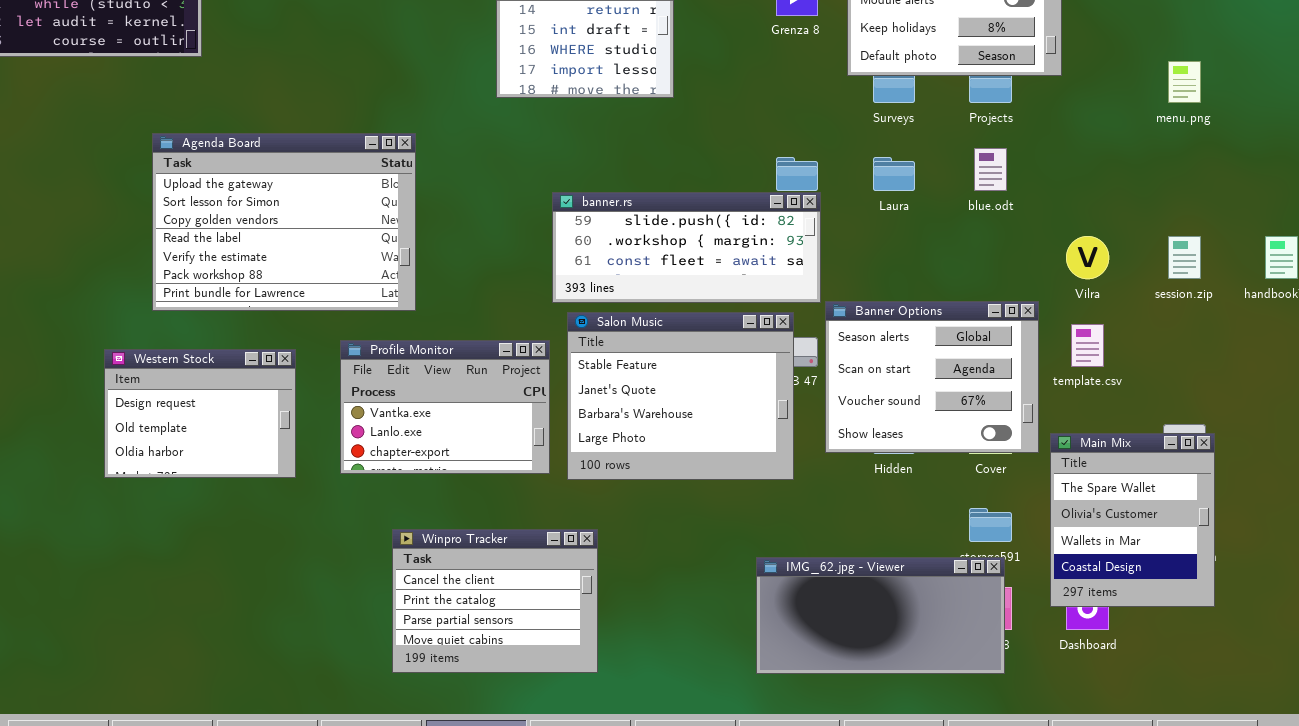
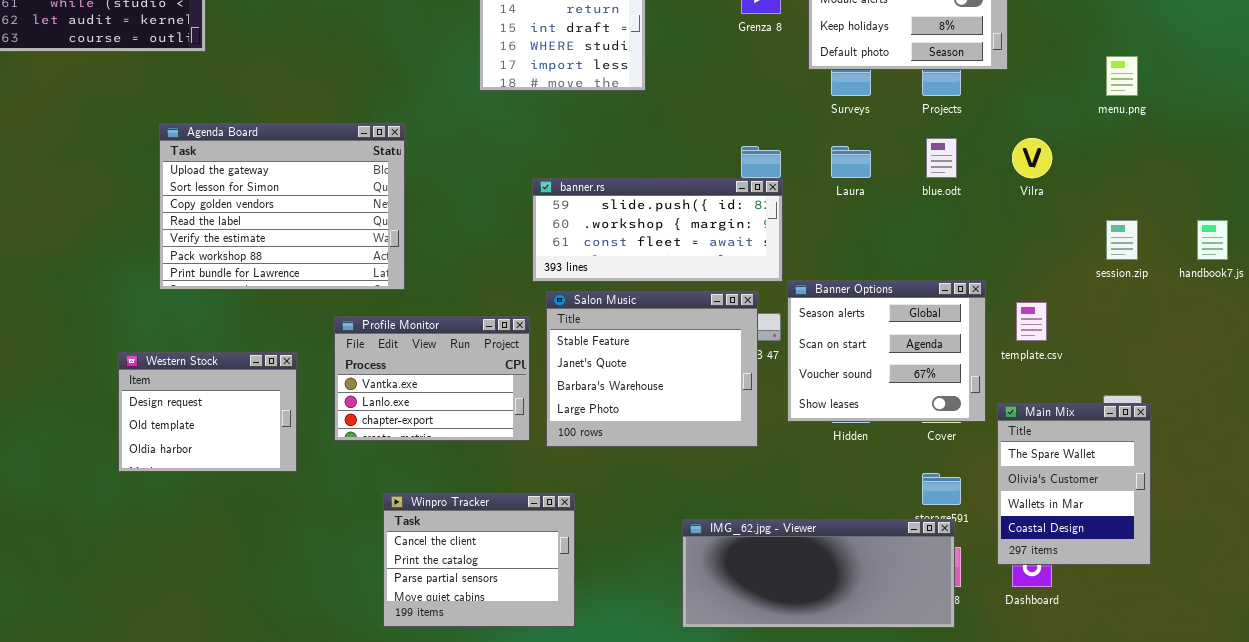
Vilra: [1066,236,1109,279] -> [1012,138,1052,178], moved
Western Stock: [104,349,296,478] -> [118,352,297,472], moved
IMG_62.jpg - Viewer: [756,557,1005,674] -> [682,519,955,628], resized

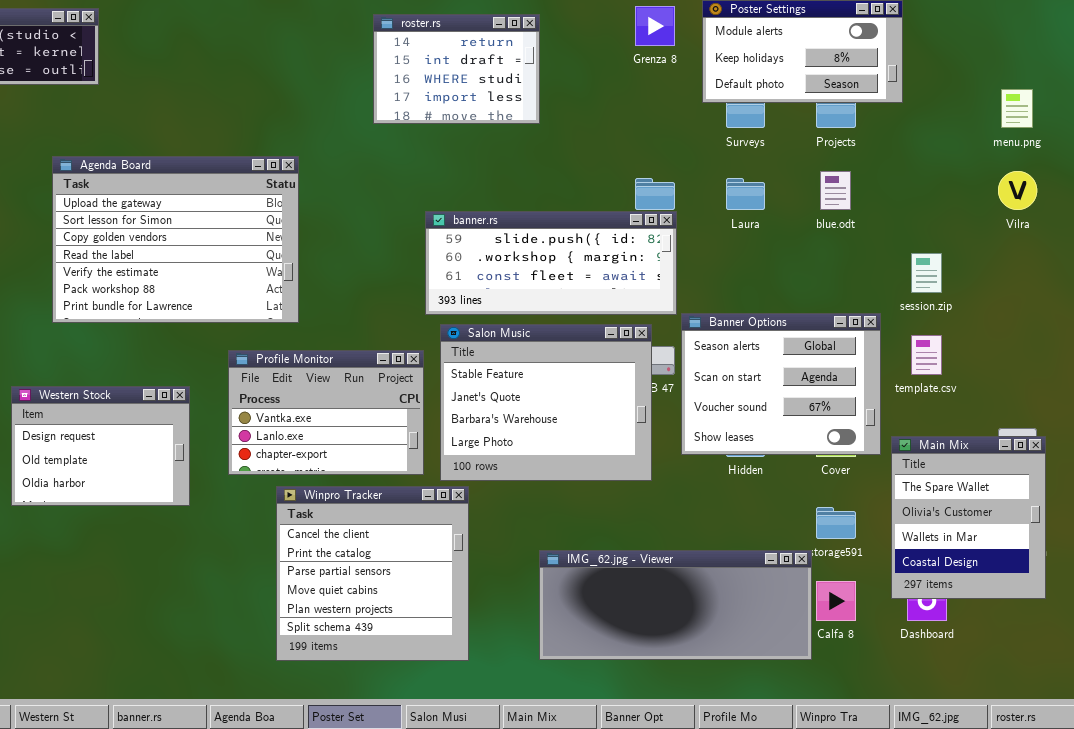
Vilra: [1012,138,1052,178] -> [998,171,1037,210], moved
session.zip: [1106,220,1138,260] -> [911,253,942,293], moved
Winpro Tracker: [383,493,575,627] -> [276,486,469,661], resized
IMG_62.jpg - Viewer: [682,519,955,628] -> [539,550,812,660], moved

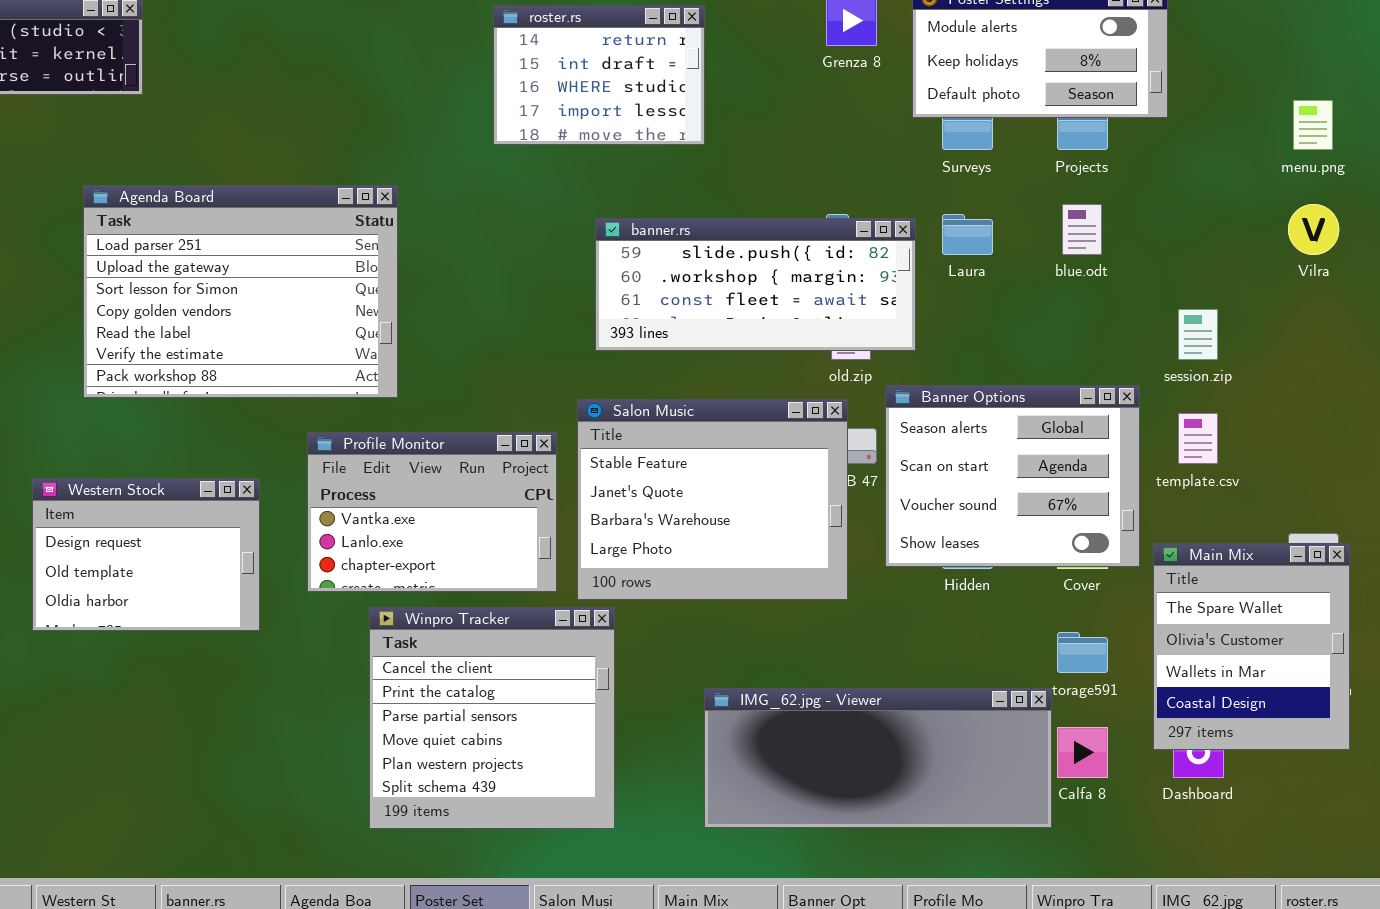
Agenda Board: [52,156,299,323] -> [83,185,398,398], scrolled up 1 row
banner.rs: [425,211,677,315] -> [595,218,916,351], moved

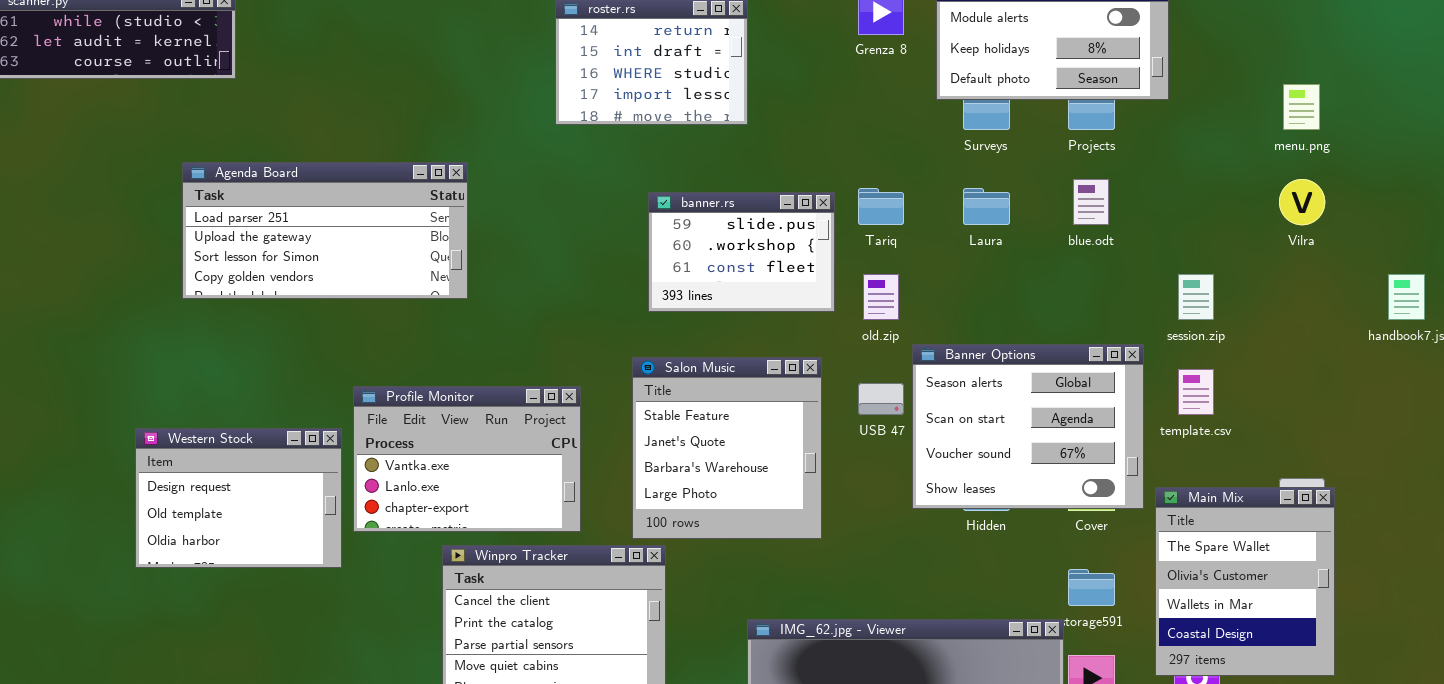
Agenda Board: [83,185,398,398] -> [182,162,468,299], resized
banner.rs: [595,218,916,351] -> [648,192,835,312], resized
Salon Music: [577,399,848,600] -> [632,357,822,539], resized
Profile Monitor: [307,432,557,592] -> [353,386,581,532], moved

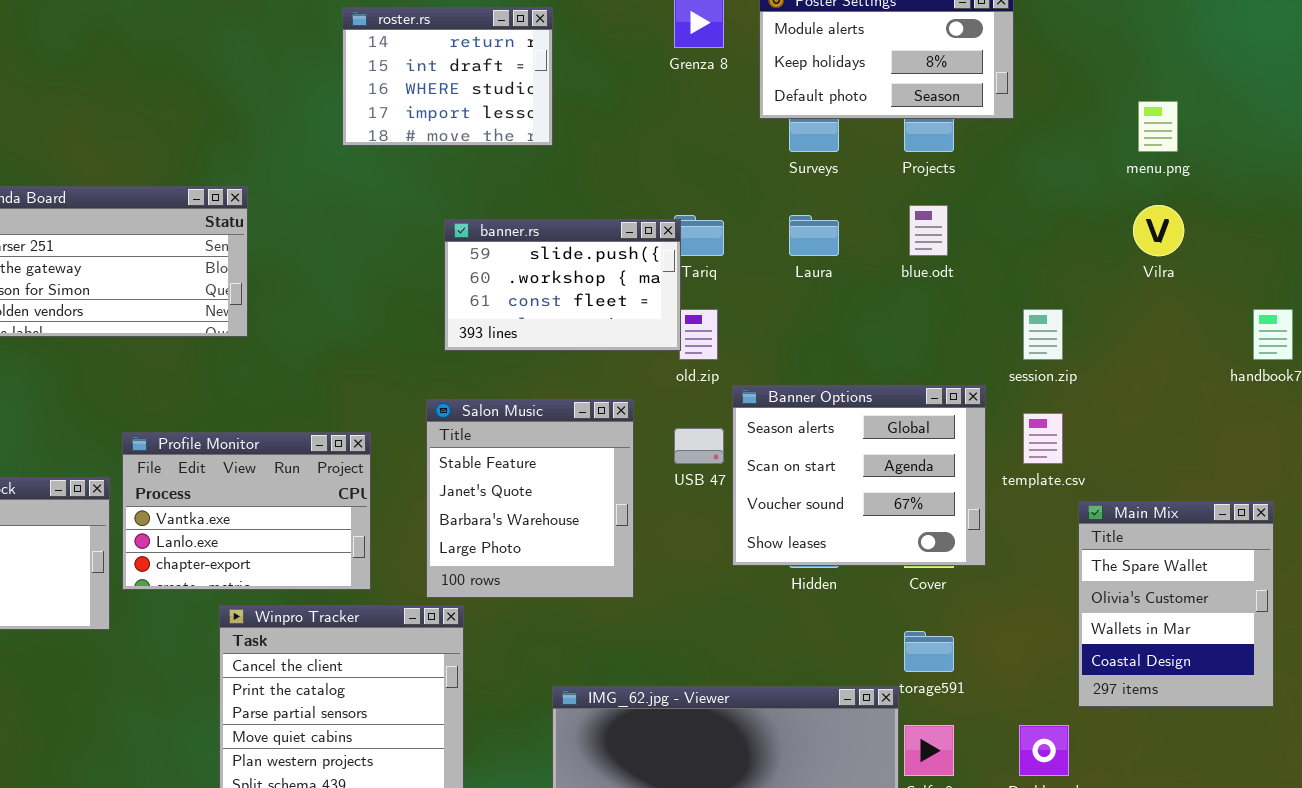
banner.rs: [648,192,835,312] -> [444,219,681,351], resized
Main Mix: [1155,487,1335,676] -> [1078,501,1274,707], moved

